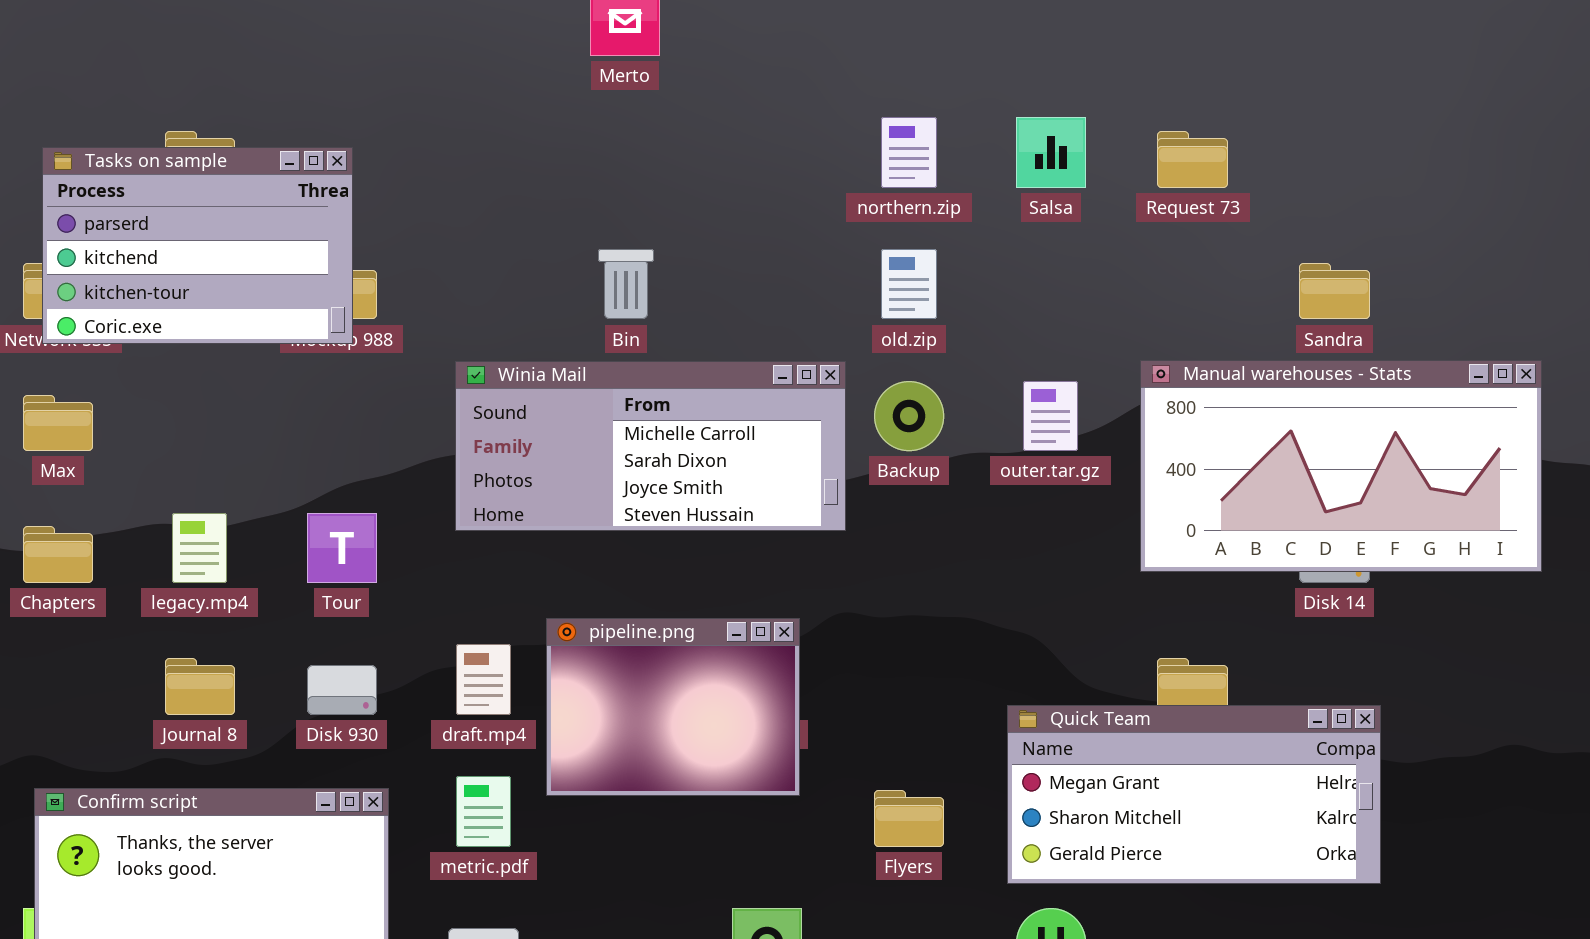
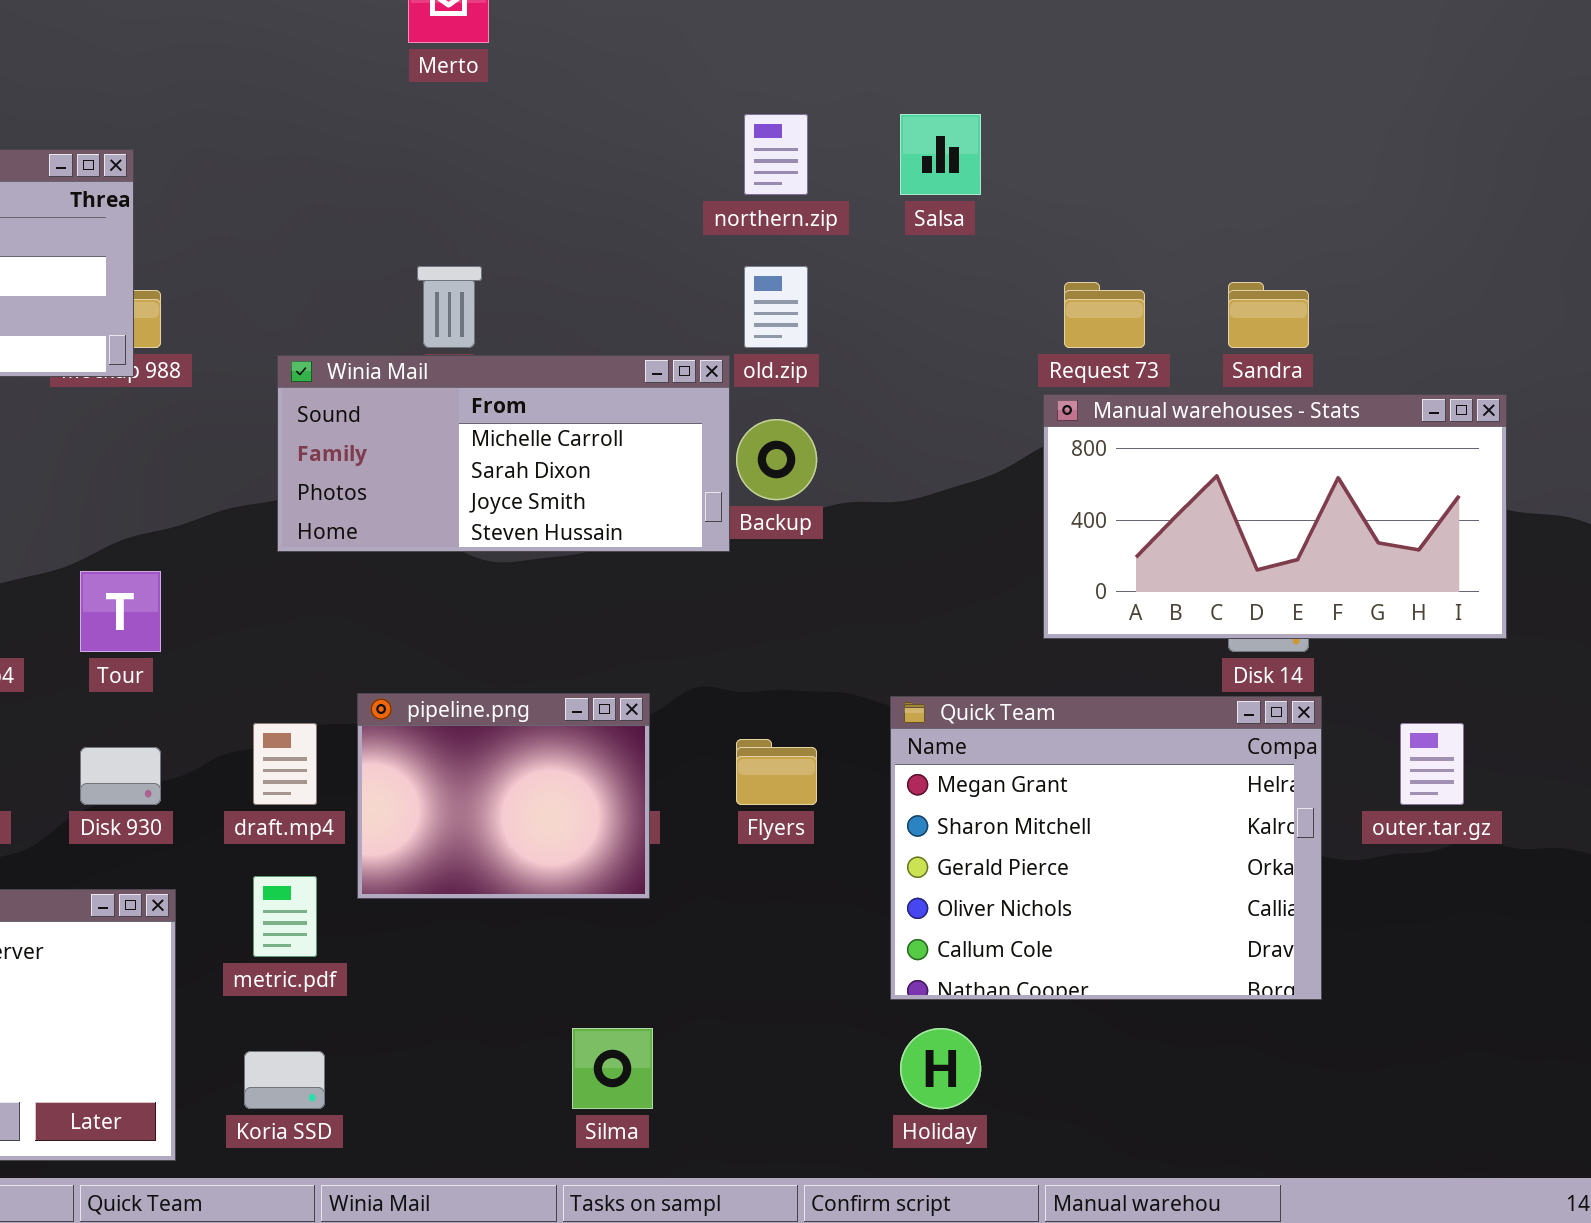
Request 73: [1157,131,1228,188] -> [1064,282,1145,348], moved
Winia Mail: [455,361,846,531] -> [277,355,730,552], moved
outer.tar.gz: [1023,381,1078,451] -> [1400,723,1464,805], moved
Quick Team: [1007,705,1381,884] -> [890,696,1322,1000], resized
Flyers: [874,790,944,847] -> [736,739,817,805], moved

